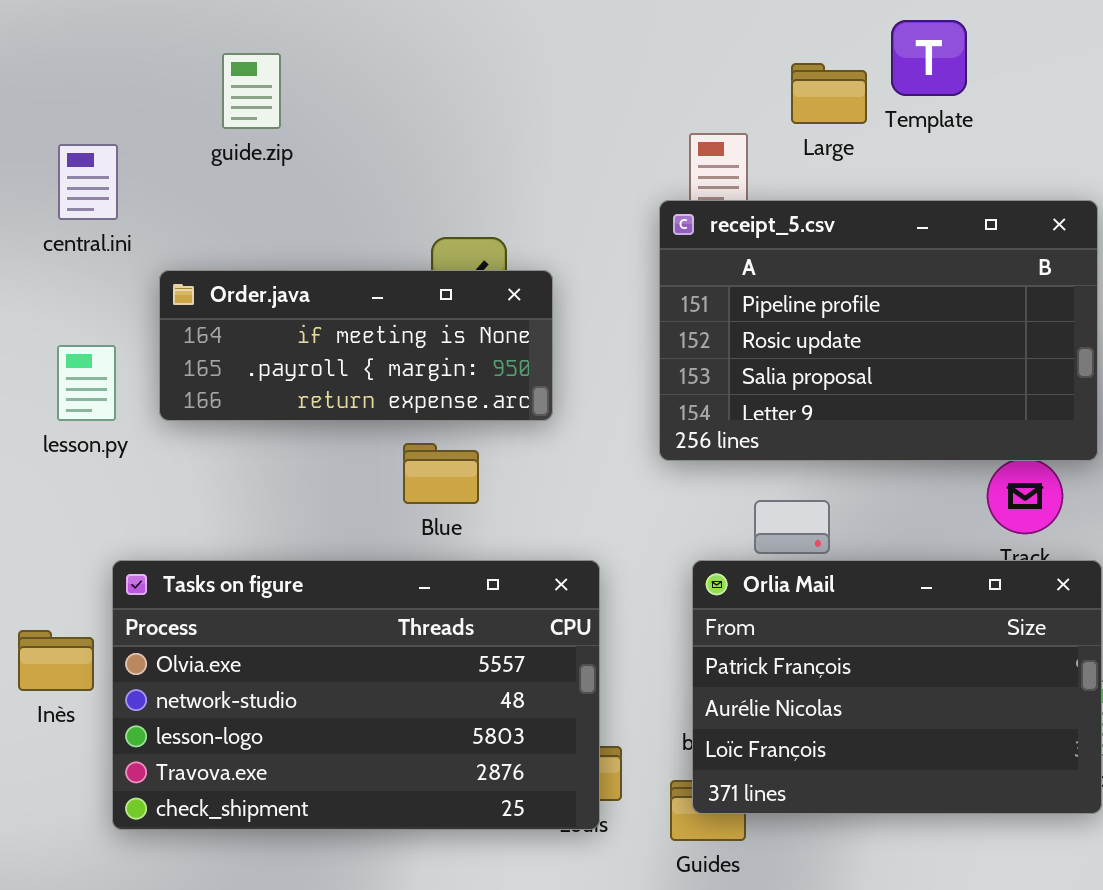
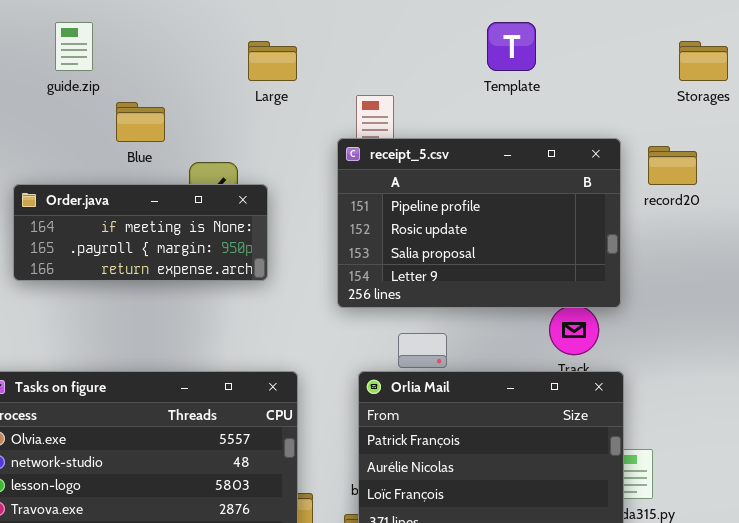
guide.zip: [222,53,281,129] -> [55,22,93,71], moved
Large: [791,63,867,124] -> [248,41,297,81], moved
Blue: [403,443,479,504] -> [116,102,165,142], moved

